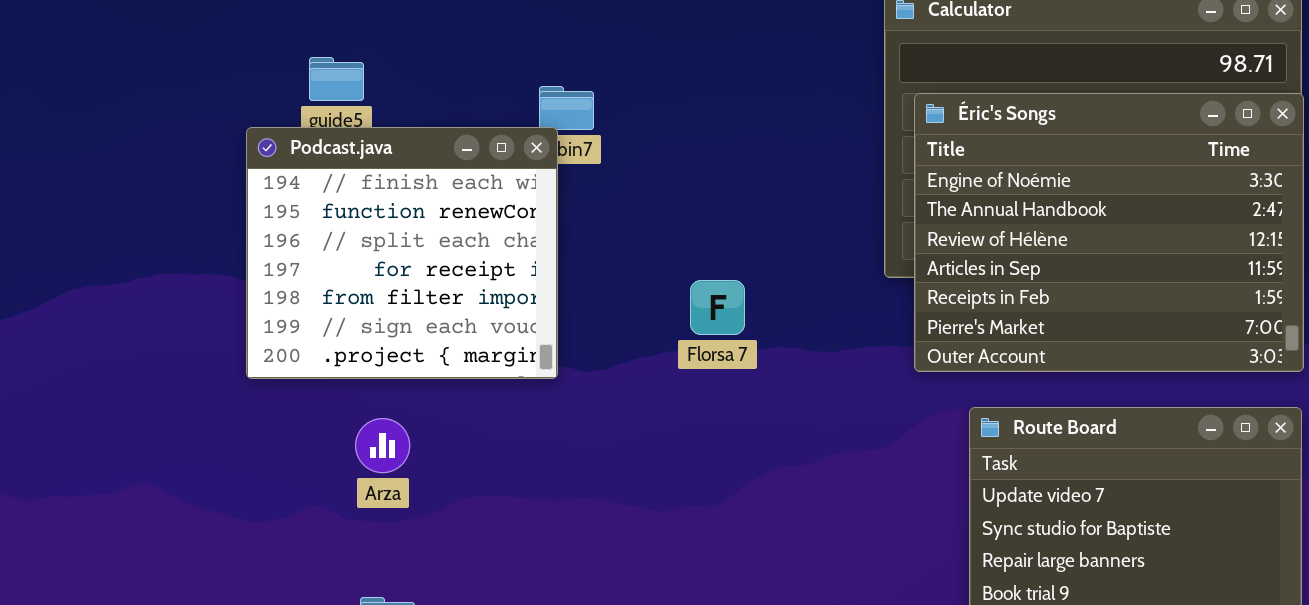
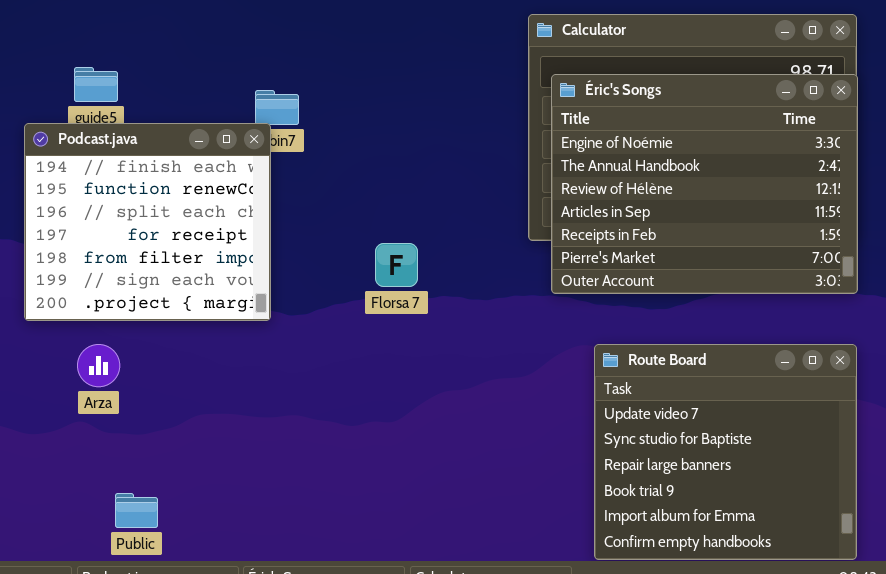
Éric's Songs: [914,93,1304,372] -> [551,74,858,294], moved
Arza: [355,418,410,473] -> [77,344,120,387], moved

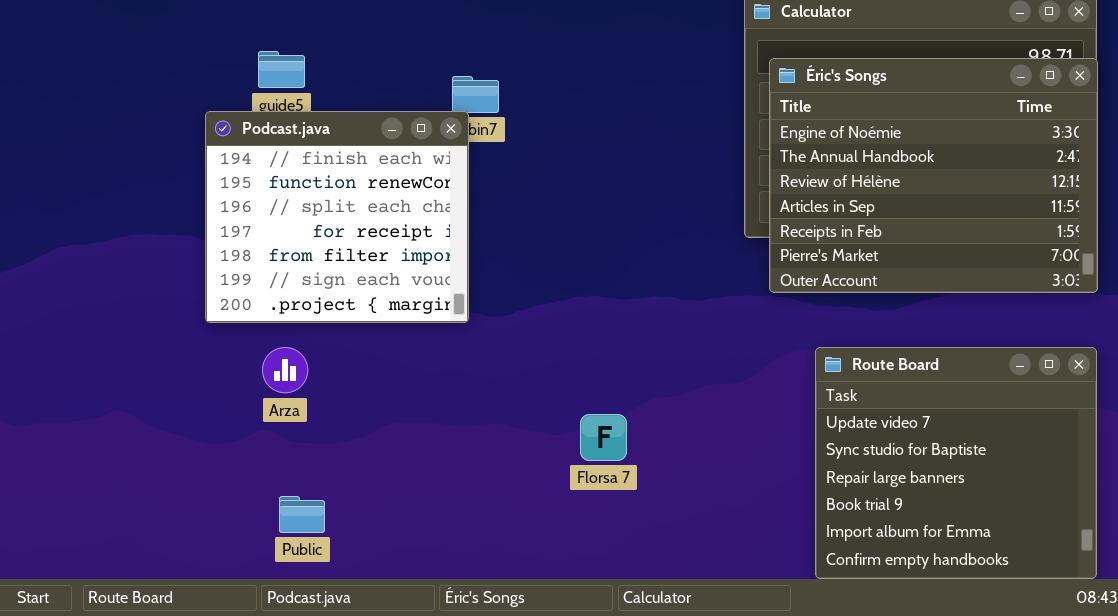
Florsa 7: [375,243,418,287] -> [580,414,627,461], moved
Public: [115,493,158,528] -> [279,496,325,533], moved

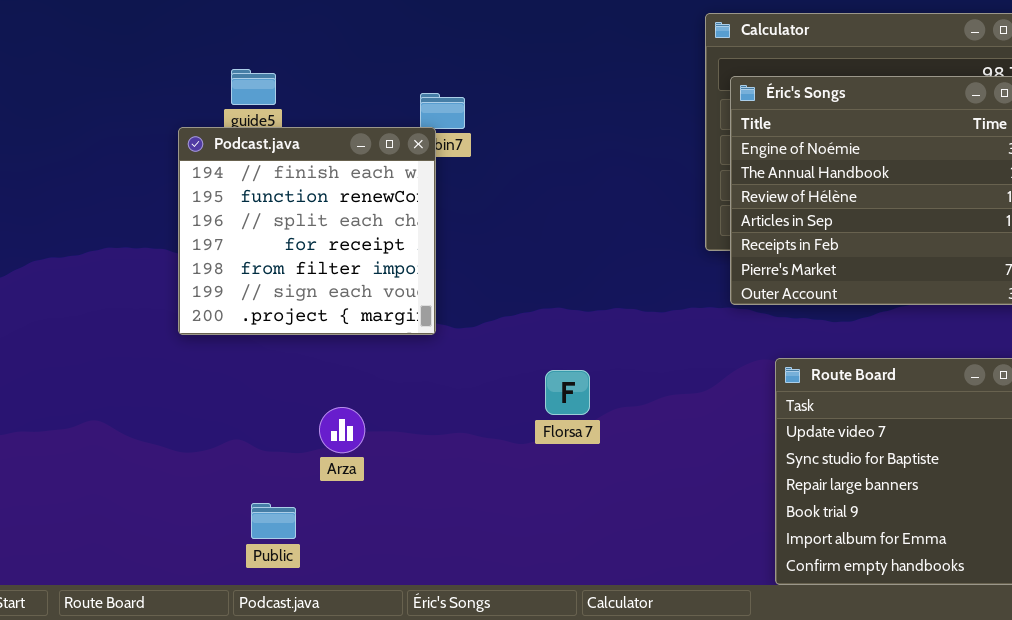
Arza: [262,347,308,393] -> [319,407,365,453], moved
Florsa 7: [580,414,627,461] -> [545,370,590,415], moved

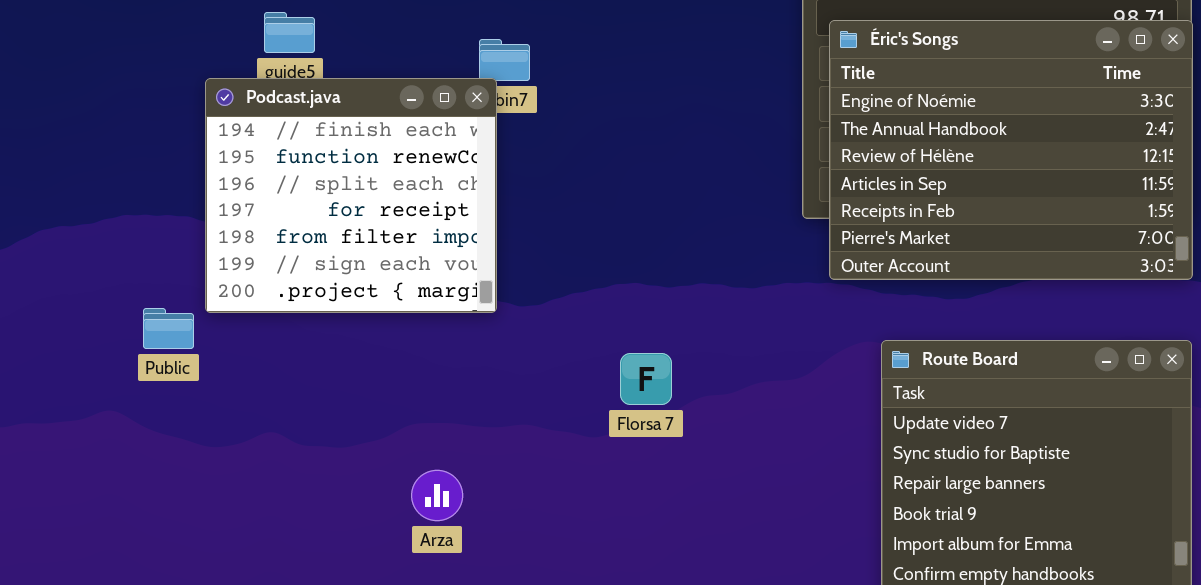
Arza: [319,407,365,453] -> [411,470,463,521], moved
Public: [251,503,296,539] -> [143,308,194,349], moved

